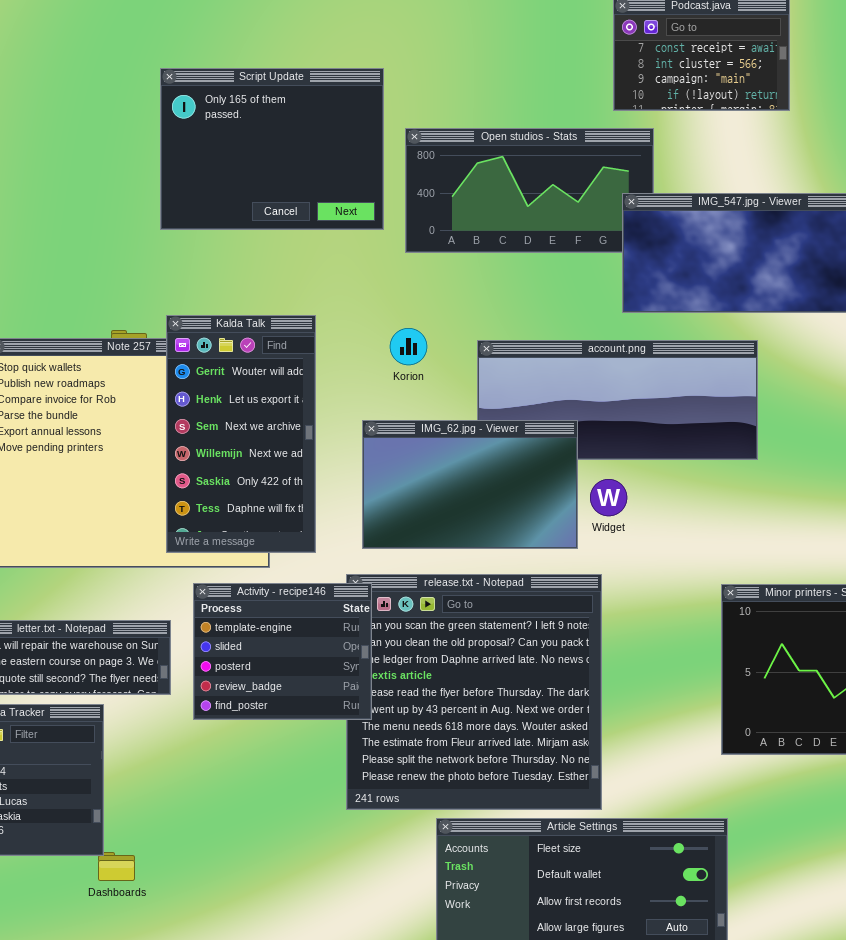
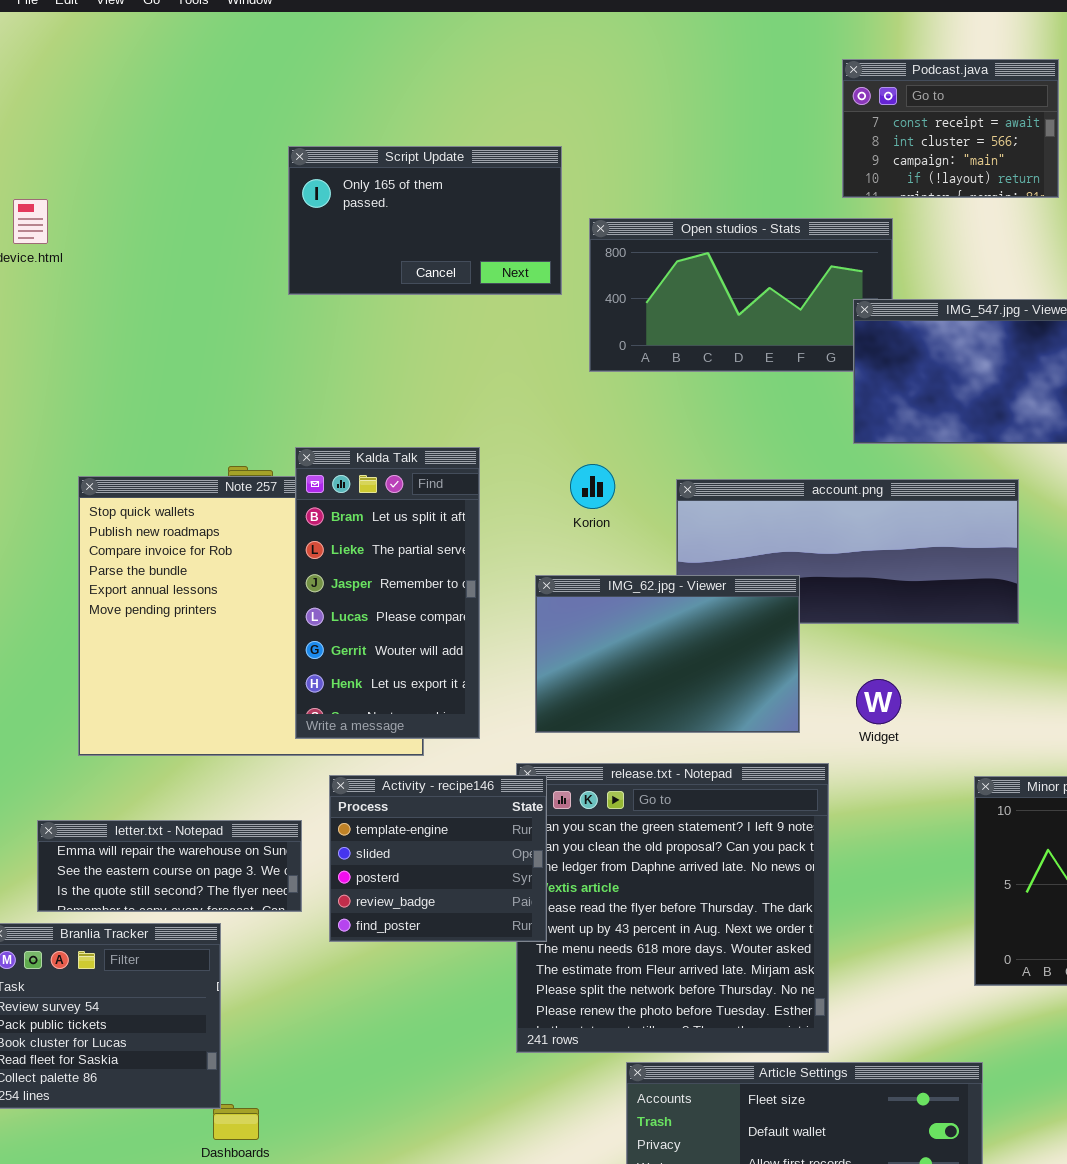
Script Update: [160,68,384,230] -> [288,146,562,295], resized
Kalda Talk: [166,315,316,553] -> [295,447,480,739], scrolled up 4 rows
Widget: [590,479,627,516] -> [856,679,901,724], moved

